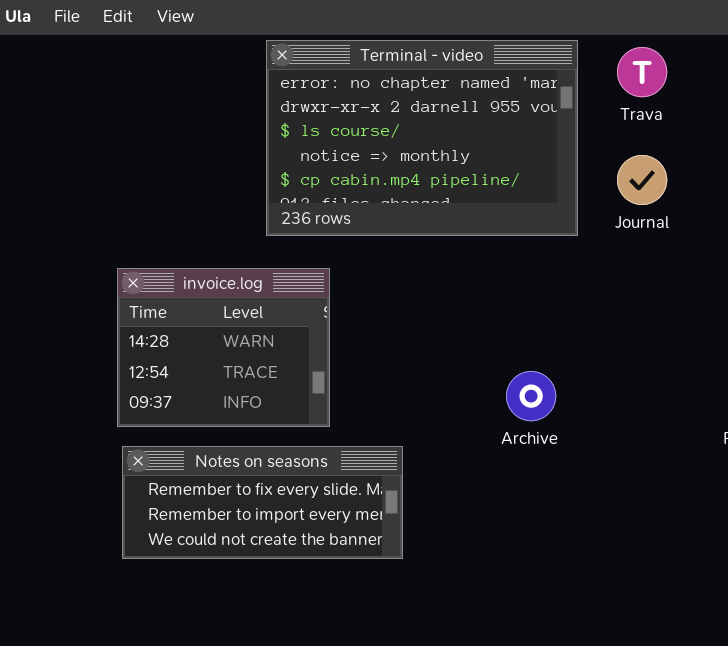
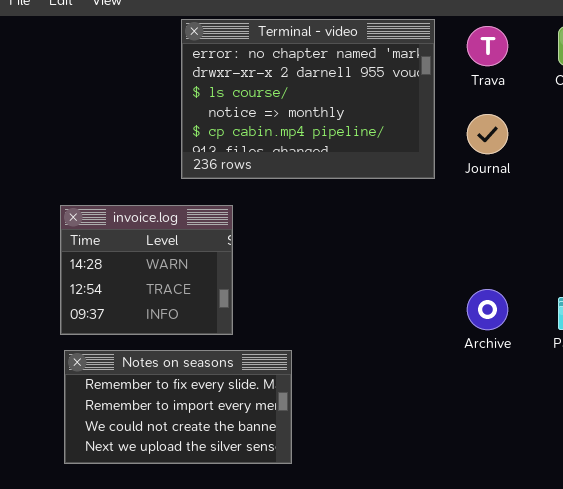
Archive: [506,371,556,421] -> [467,289,508,330], moved
Notes on seasons: [122,446,403,559] -> [64,350,292,464], resized

